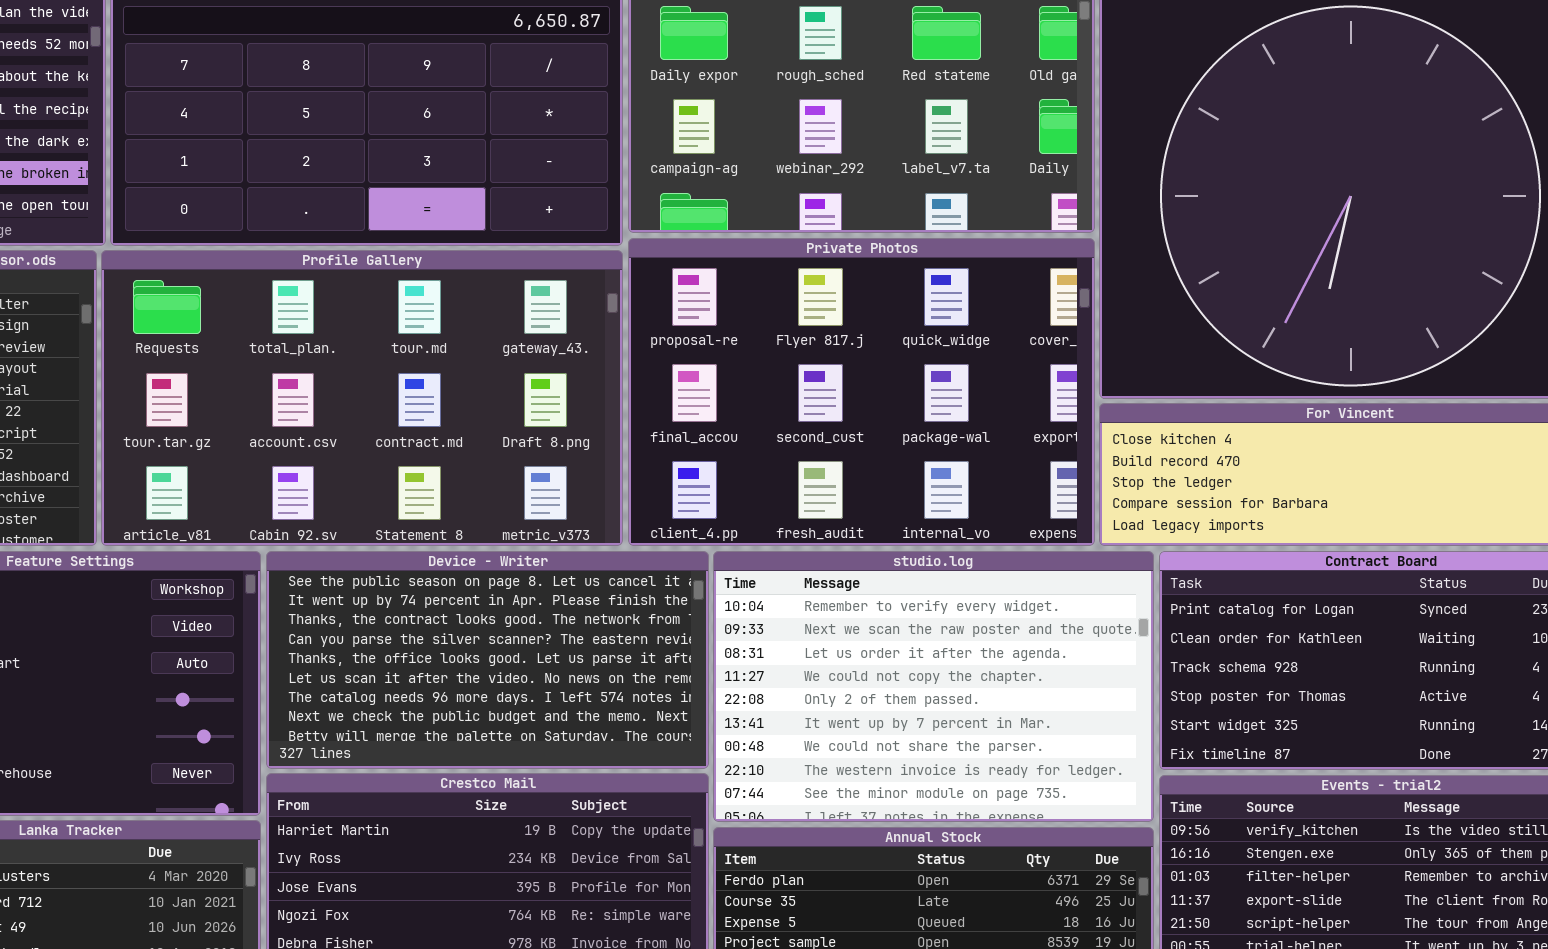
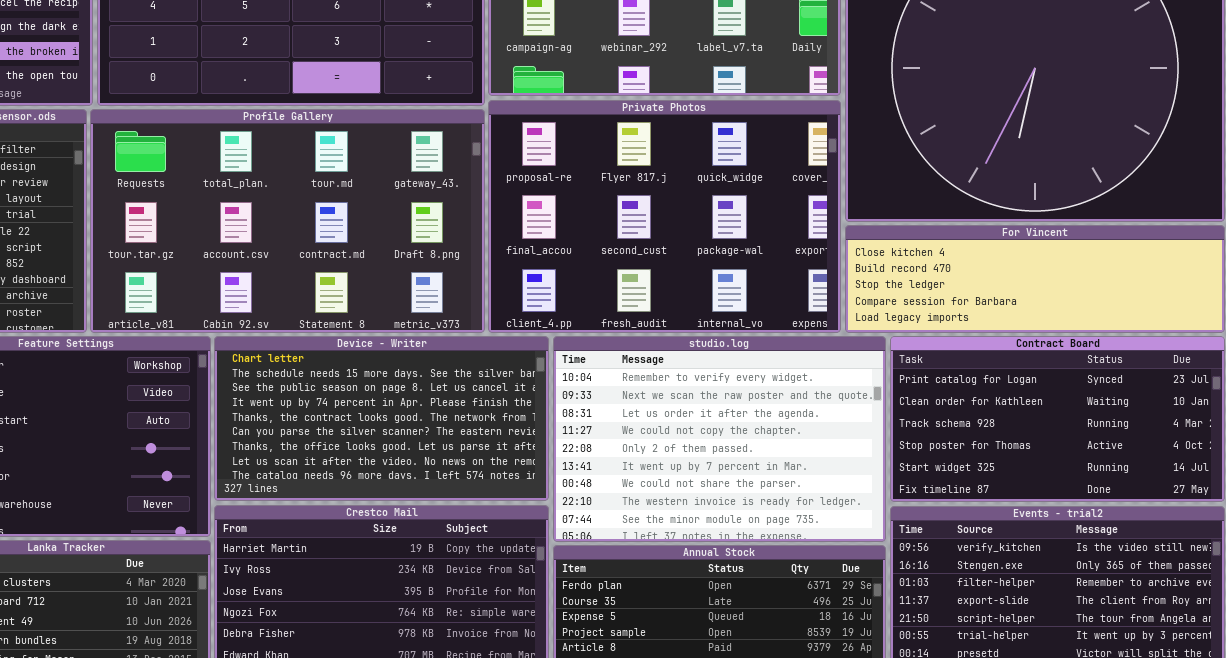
Device - Writer: [266,551,709,769] -> [214,336,549,501], scrolled up 2 rows

